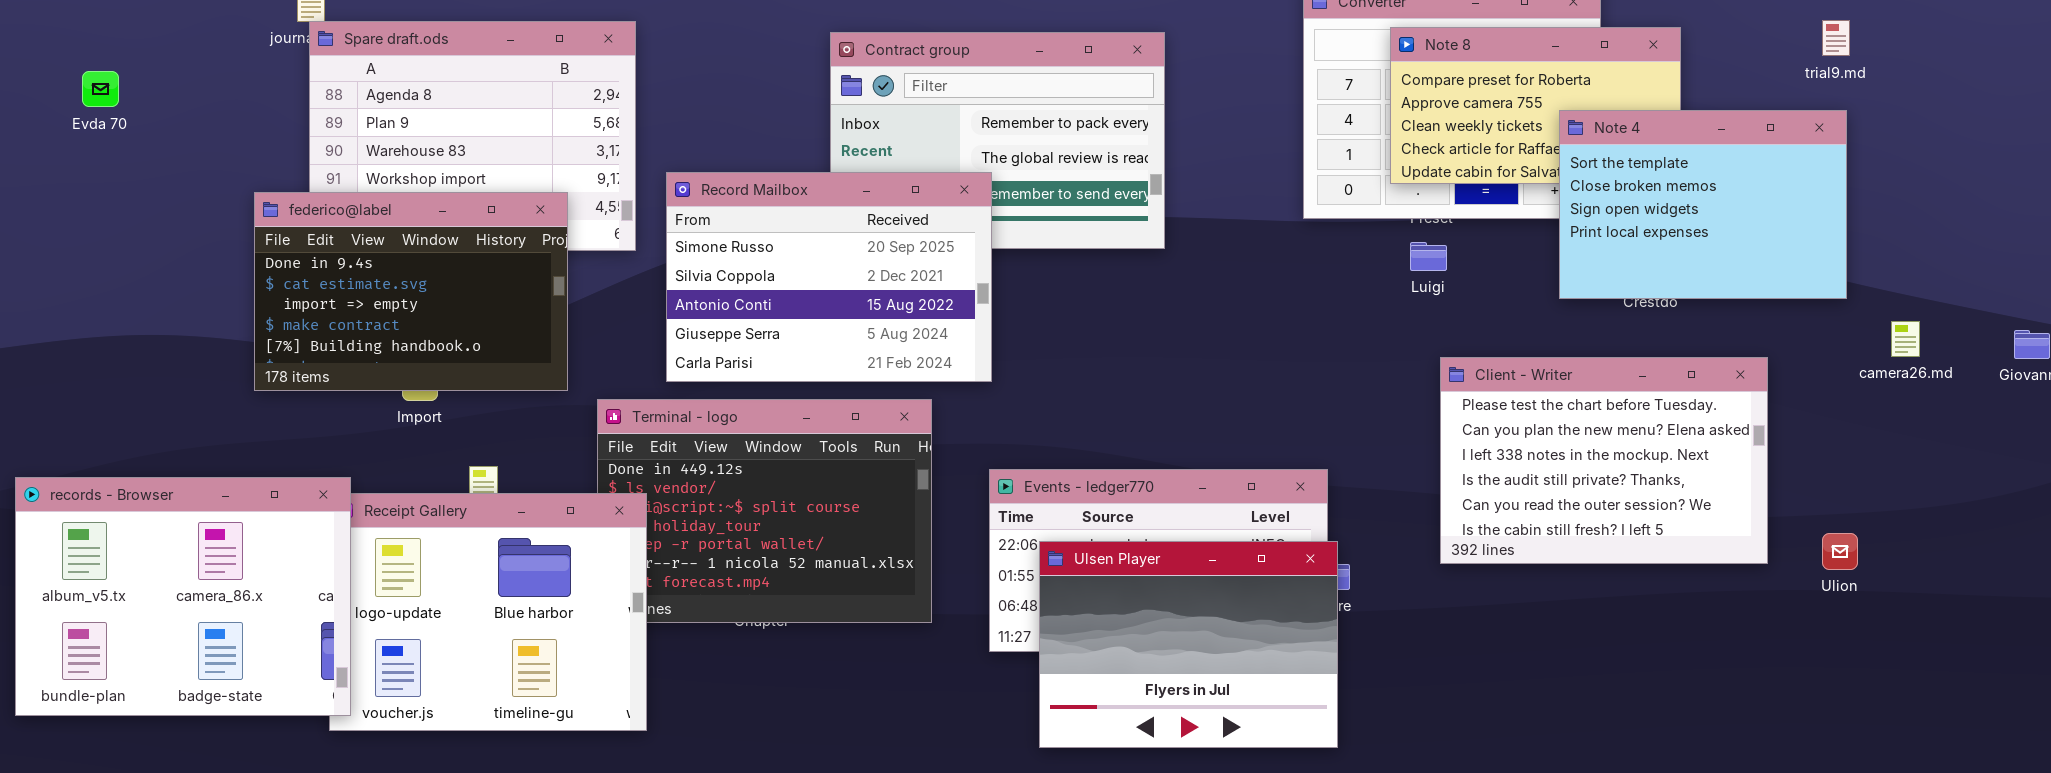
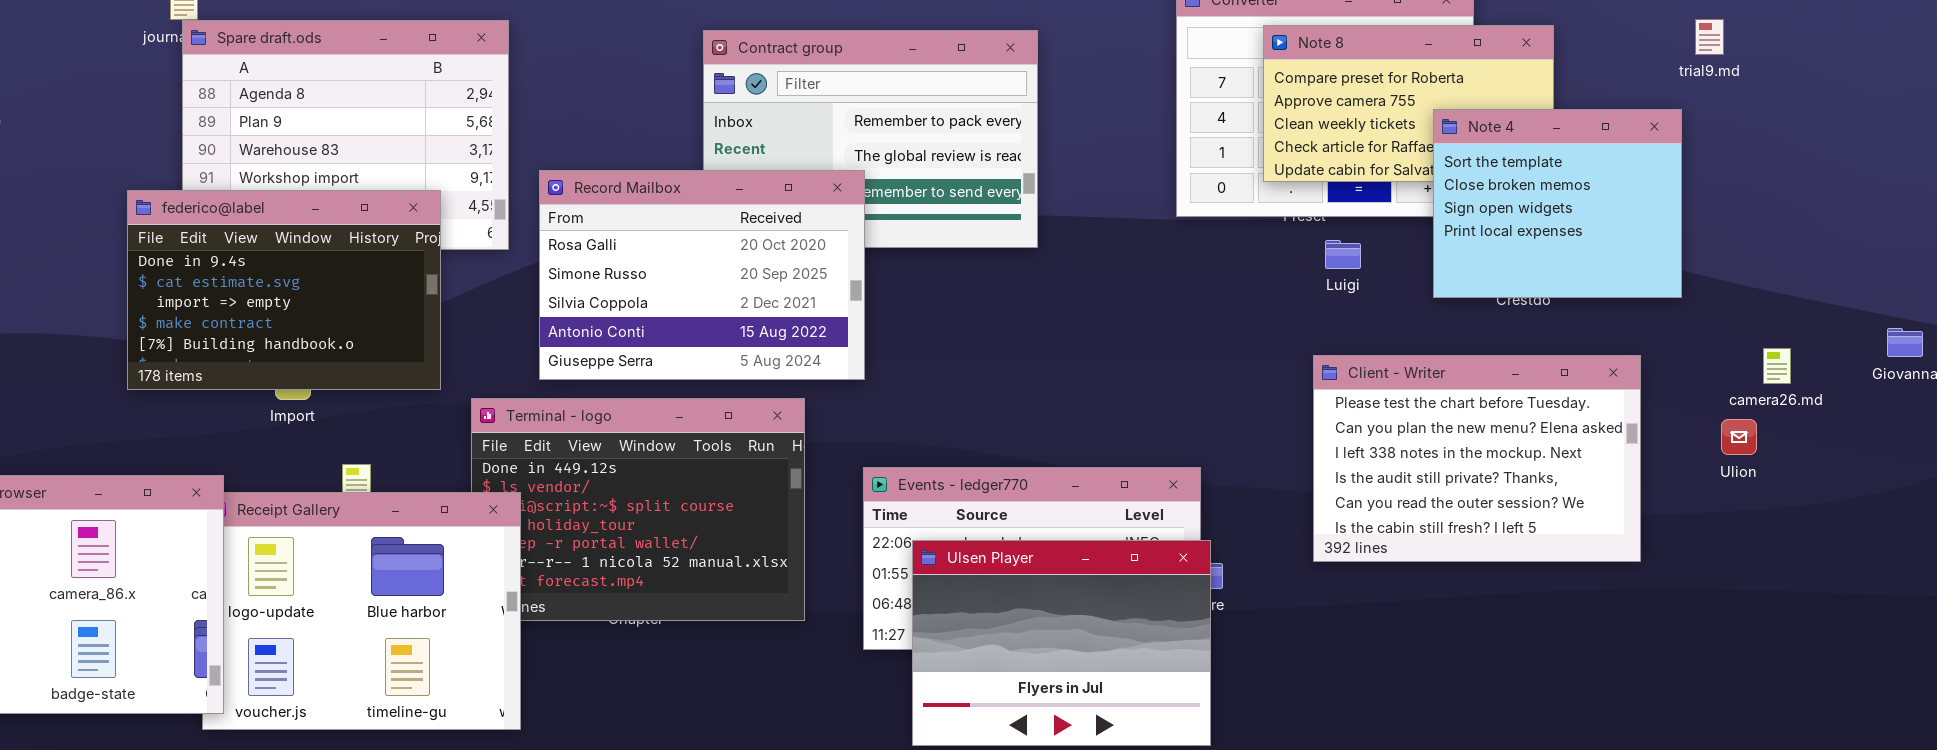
Note 4: [1559,110,1847,299] -> [1433,109,1682,298], resized
Record Mailbox: [666,172,992,382] -> [539,170,865,380], scrolled up 1 row
Luigi: [1410,242,1447,271] -> [1325,240,1361,269], moved
camera26.md: [1891,321,1920,357] -> [1763,348,1791,384], moved
Ulion: [1822,533,1858,570] -> [1721,419,1757,455], moved

